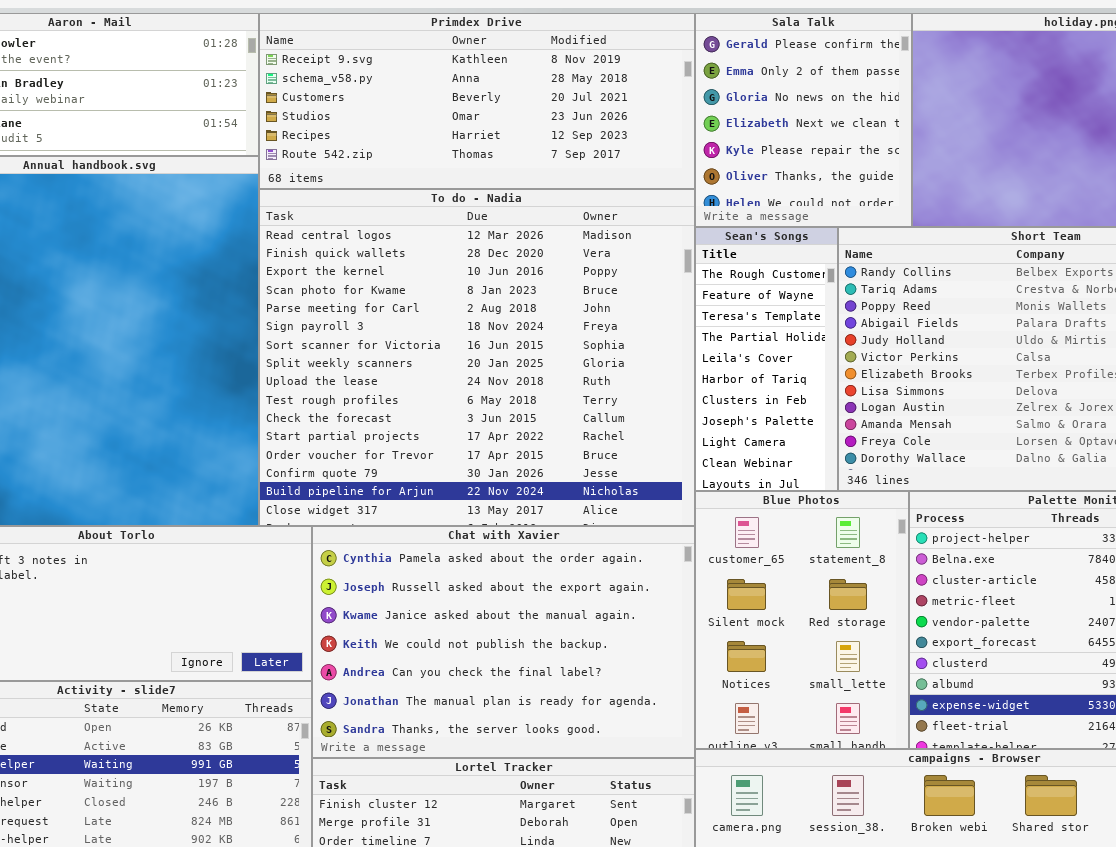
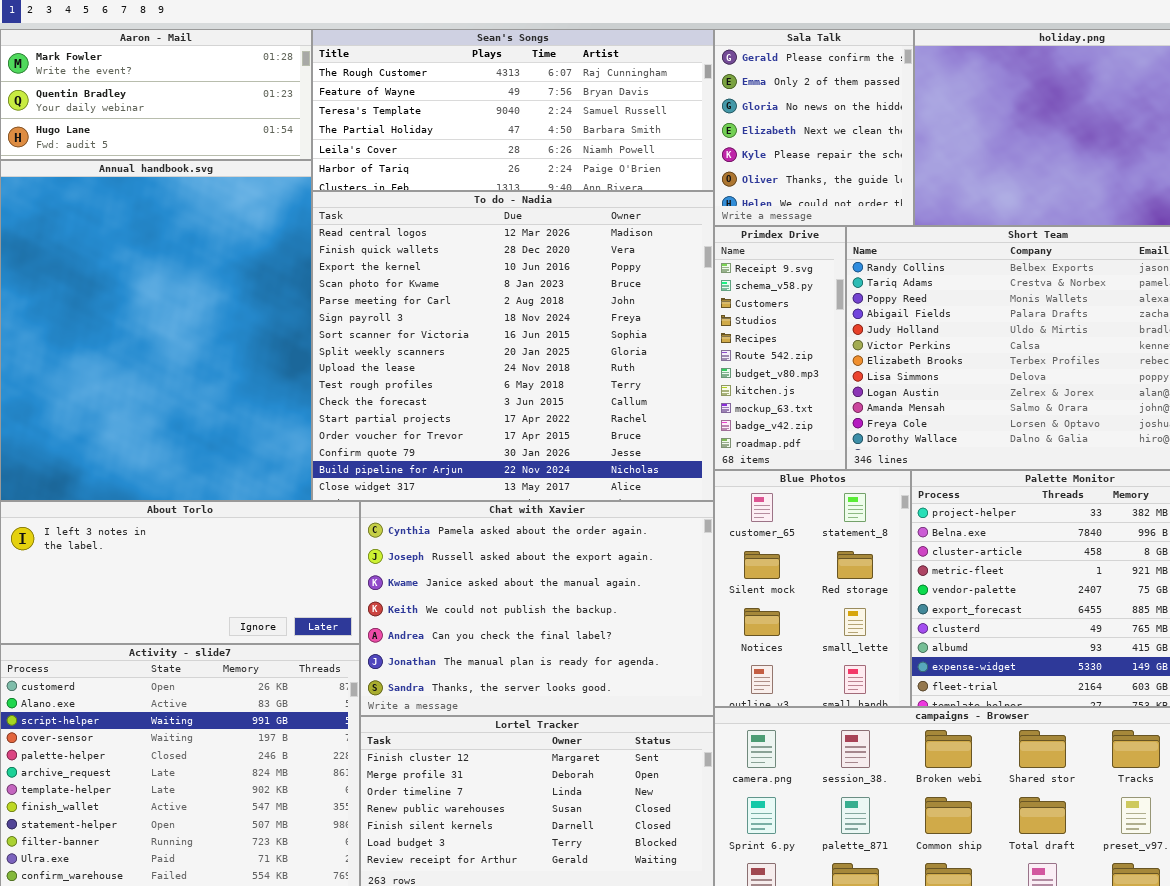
Primdex Drive: [259,13,695,189] -> [714,226,846,470], moved, resized
Sean's Songs: [695,227,838,491] -> [312,29,714,191], moved, resized

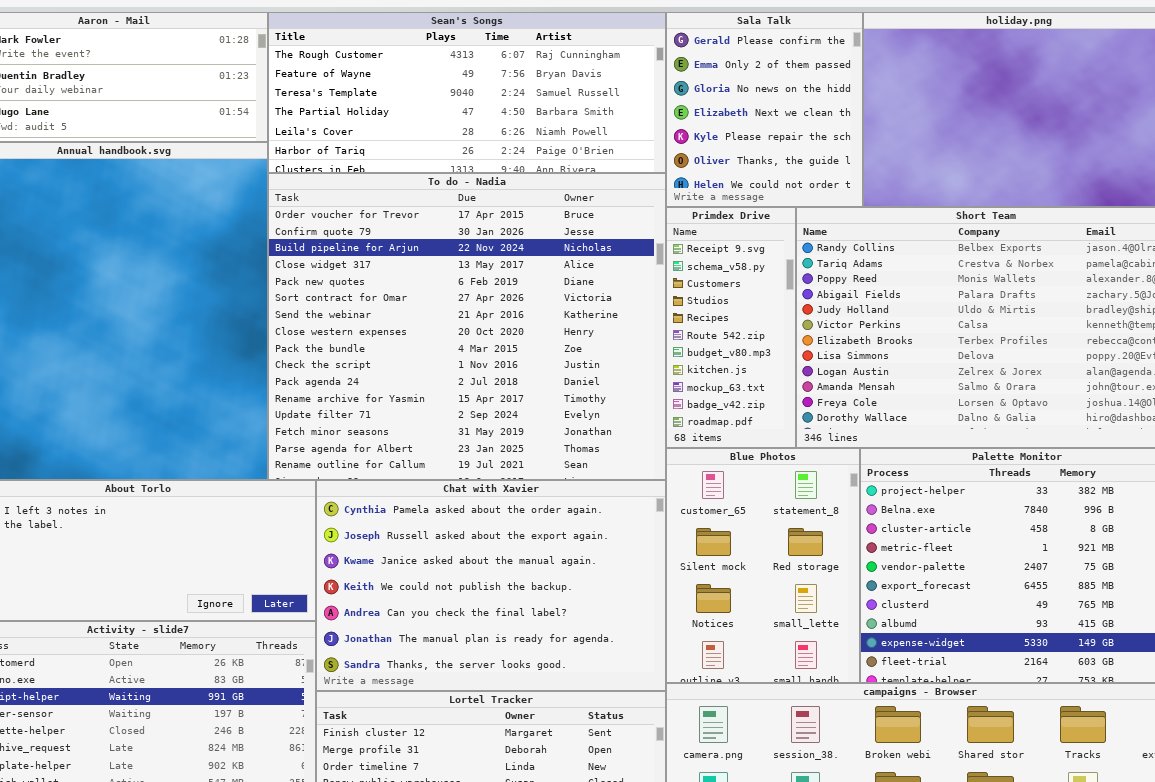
To do - Nadia: [312,191,714,501] -> [268,173,666,480], scrolled down 12 rows

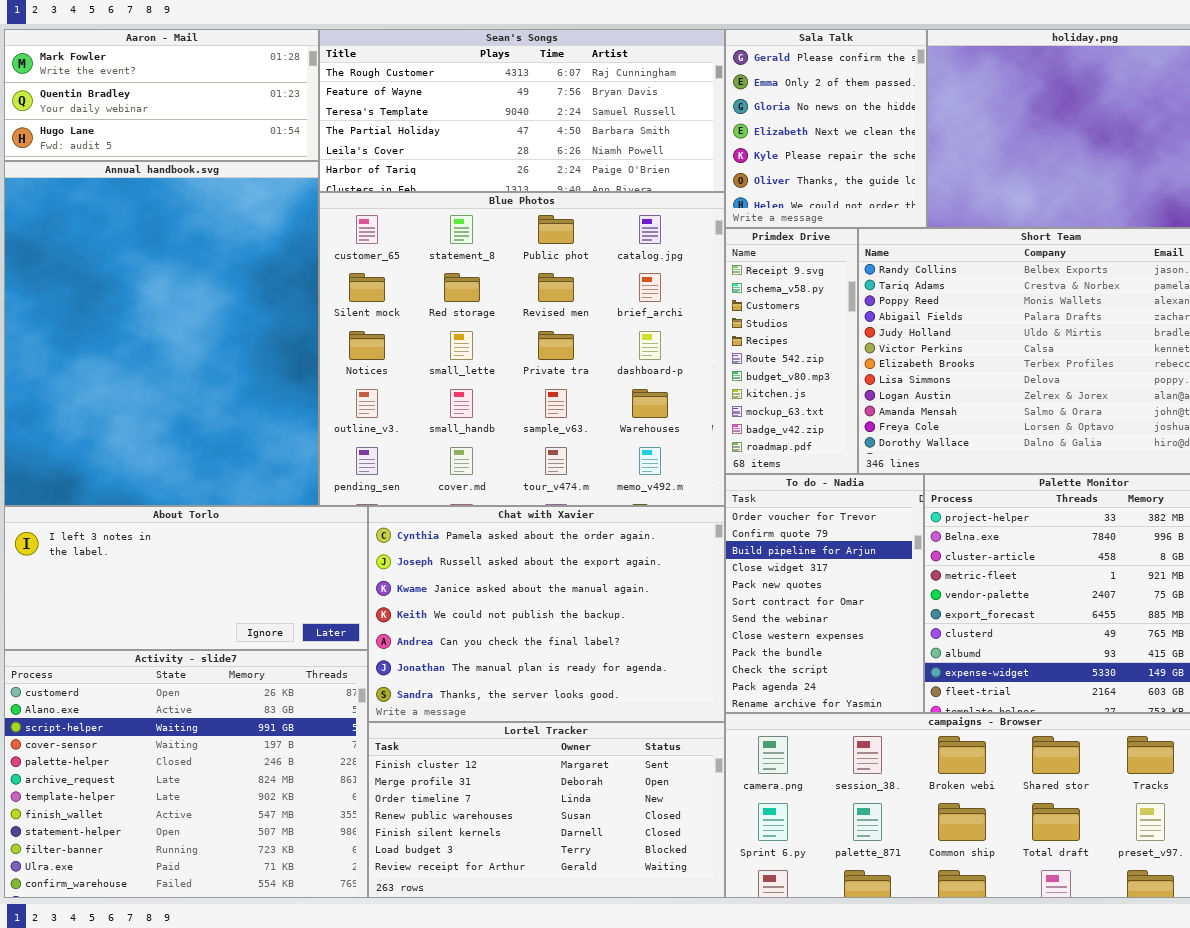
To do - Nadia: [268,173,666,480] -> [725,474,924,713], moved, resized
Blue Photos: [666,448,860,683] -> [319,192,725,506], moved, resized

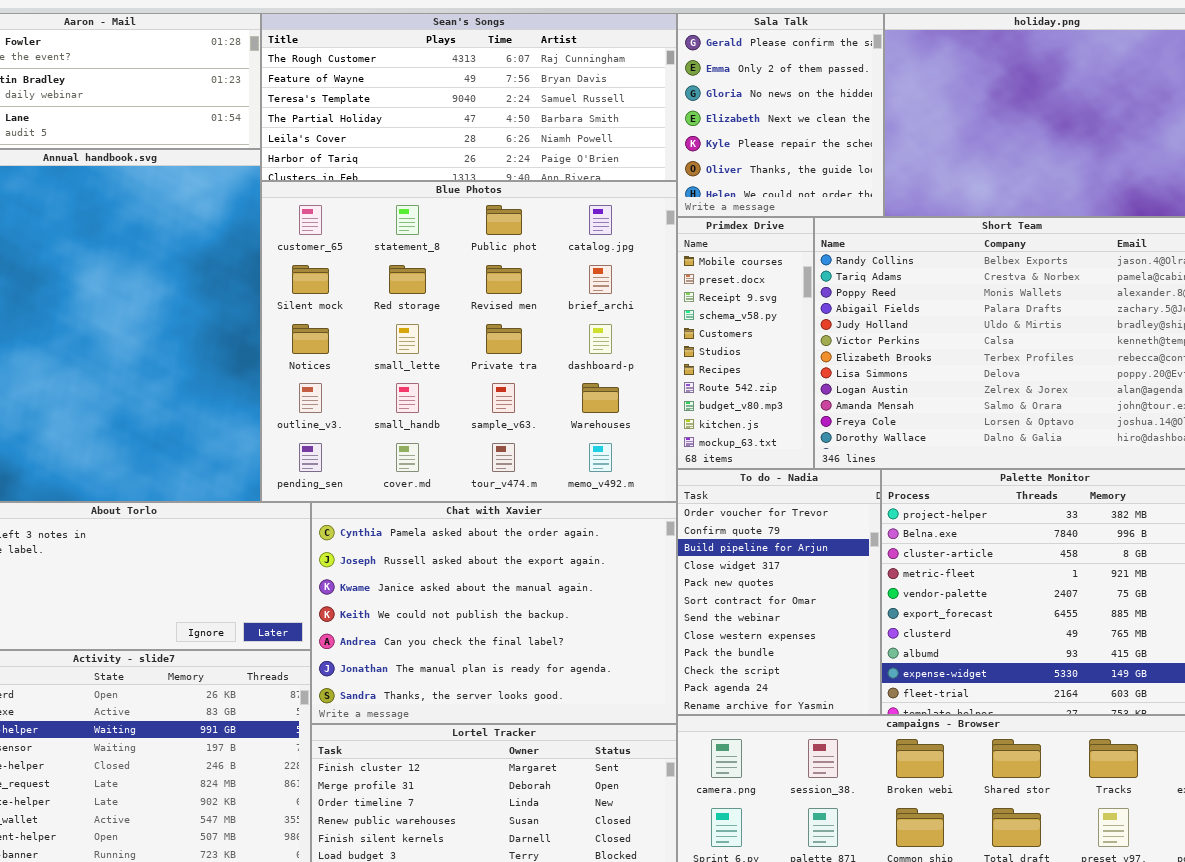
Primdex Drive: [725,228,858,474] -> [677,217,814,469], scrolled up 2 rows

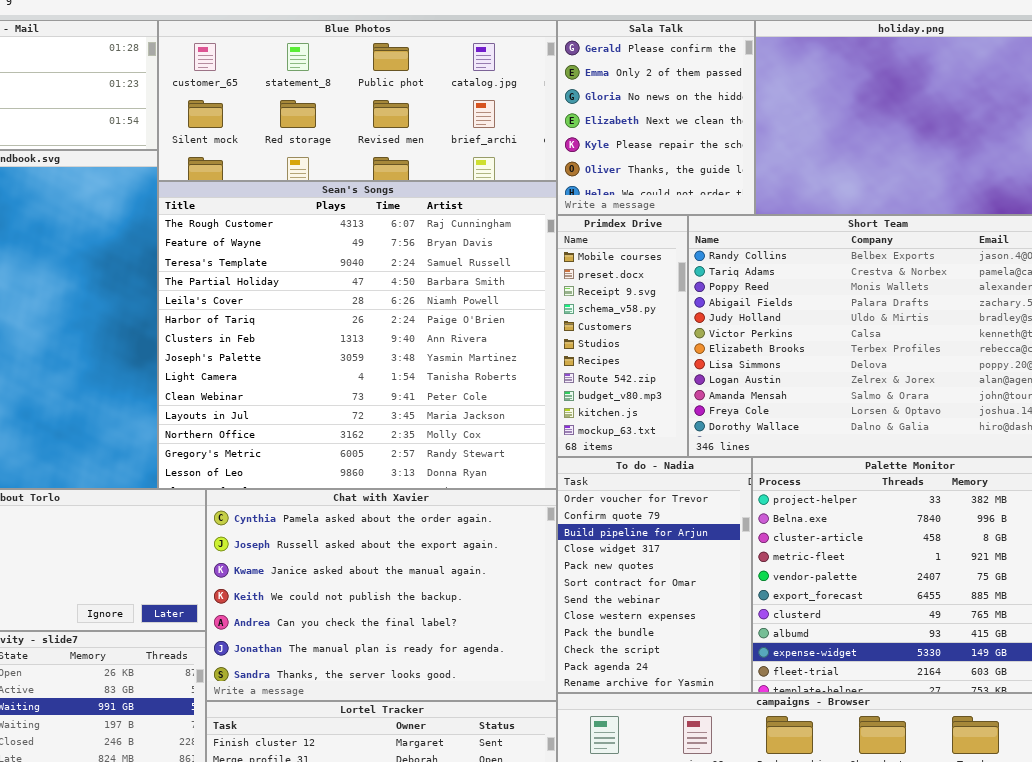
Sean's Songs: [261,13,677,181] -> [158,181,557,489], moved, resized
Blue Photos: [261,181,677,502] -> [158,20,557,181], moved, resized

